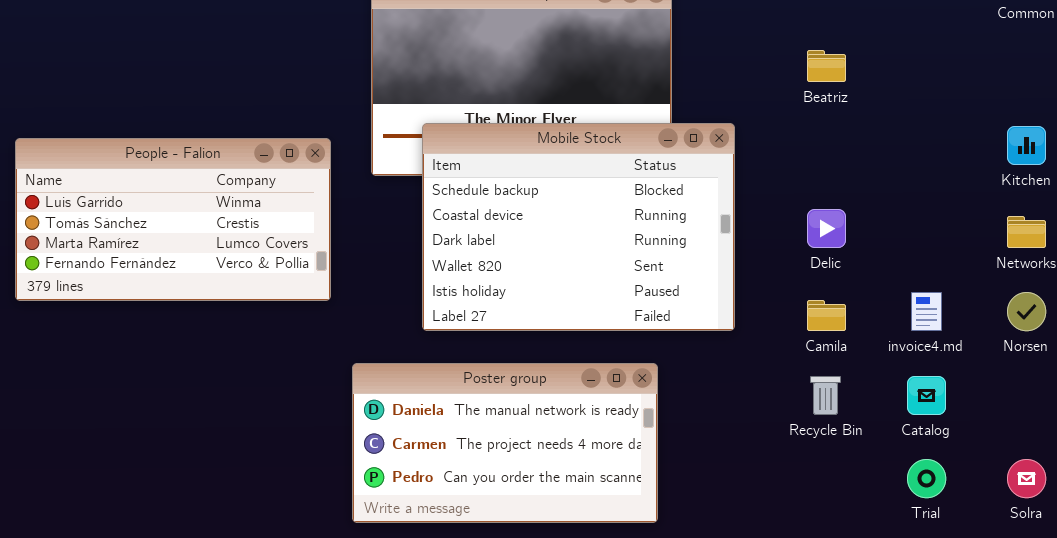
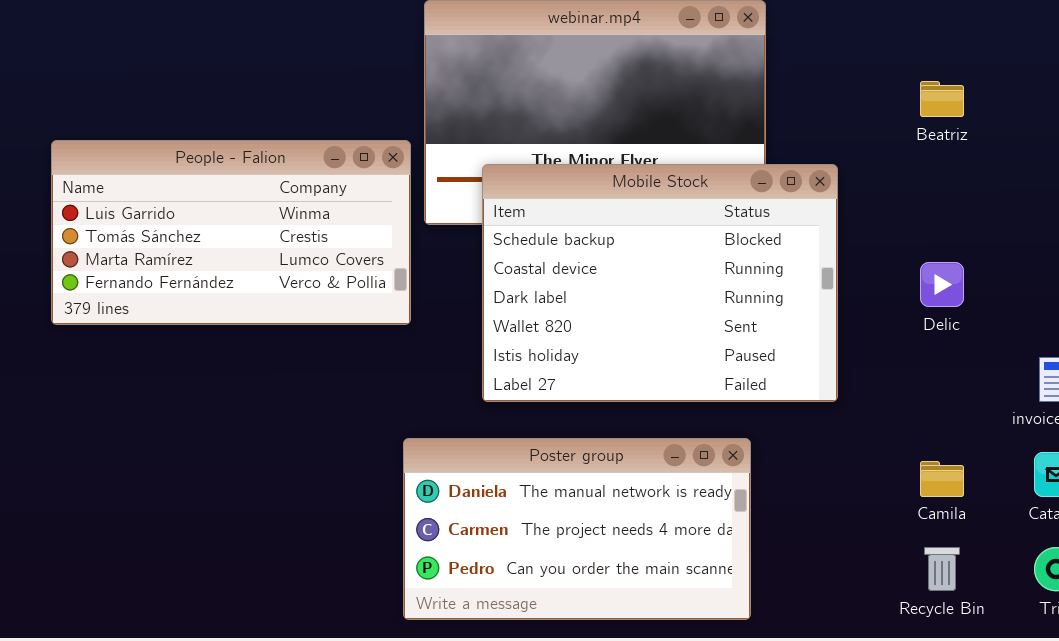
People - Falion: [15,138,331,301] -> [51,140,411,325], moved
Camila: [807,300,846,331] -> [920,461,964,497], moved
Recycle Bin: [810,376,841,415] -> [924,547,960,591], moved

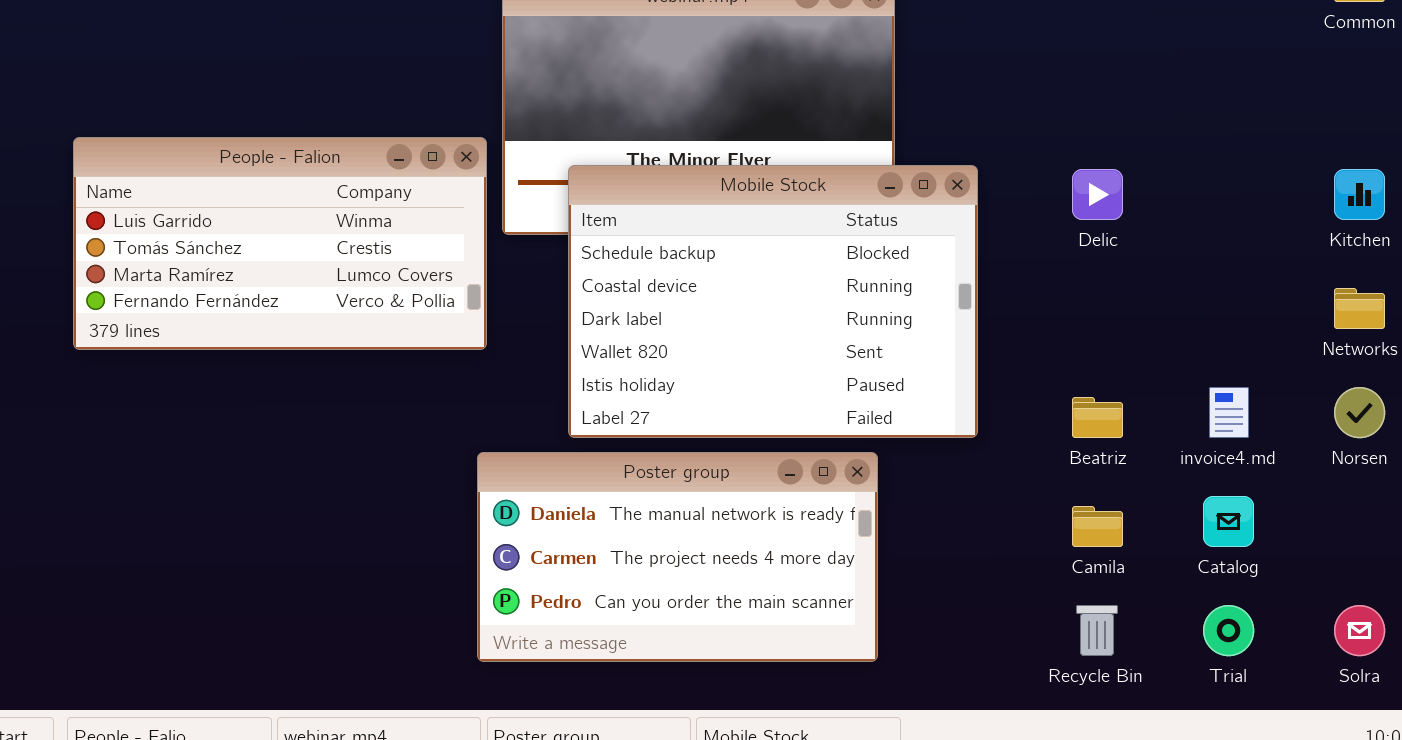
Beatriz: [920,81,964,117] -> [1072,397,1123,438], moved
Delic: [920,262,964,307] -> [1072,169,1123,220], moved
Poster group: [403,438,751,620] -> [477,452,878,662], moved

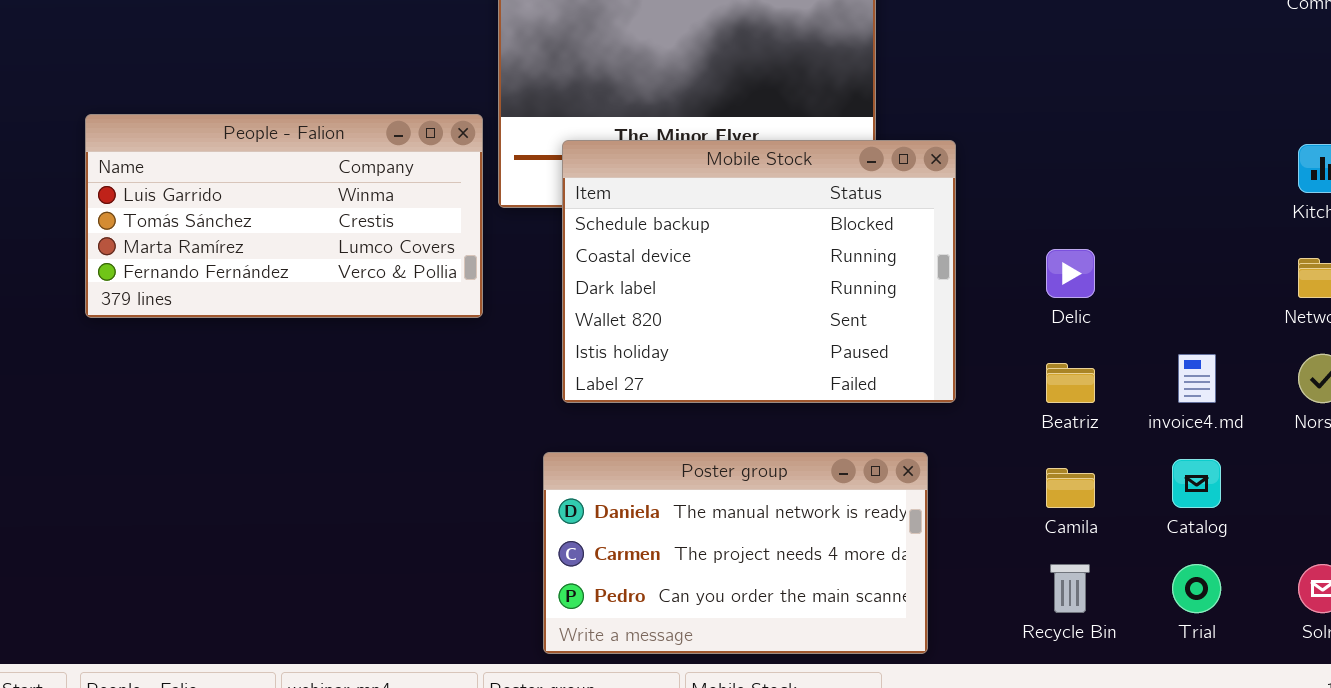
Delic: [1072,169,1123,220] -> [1046,249,1095,298], moved
Poster group: [477,452,878,662] -> [543,452,928,654], moved

